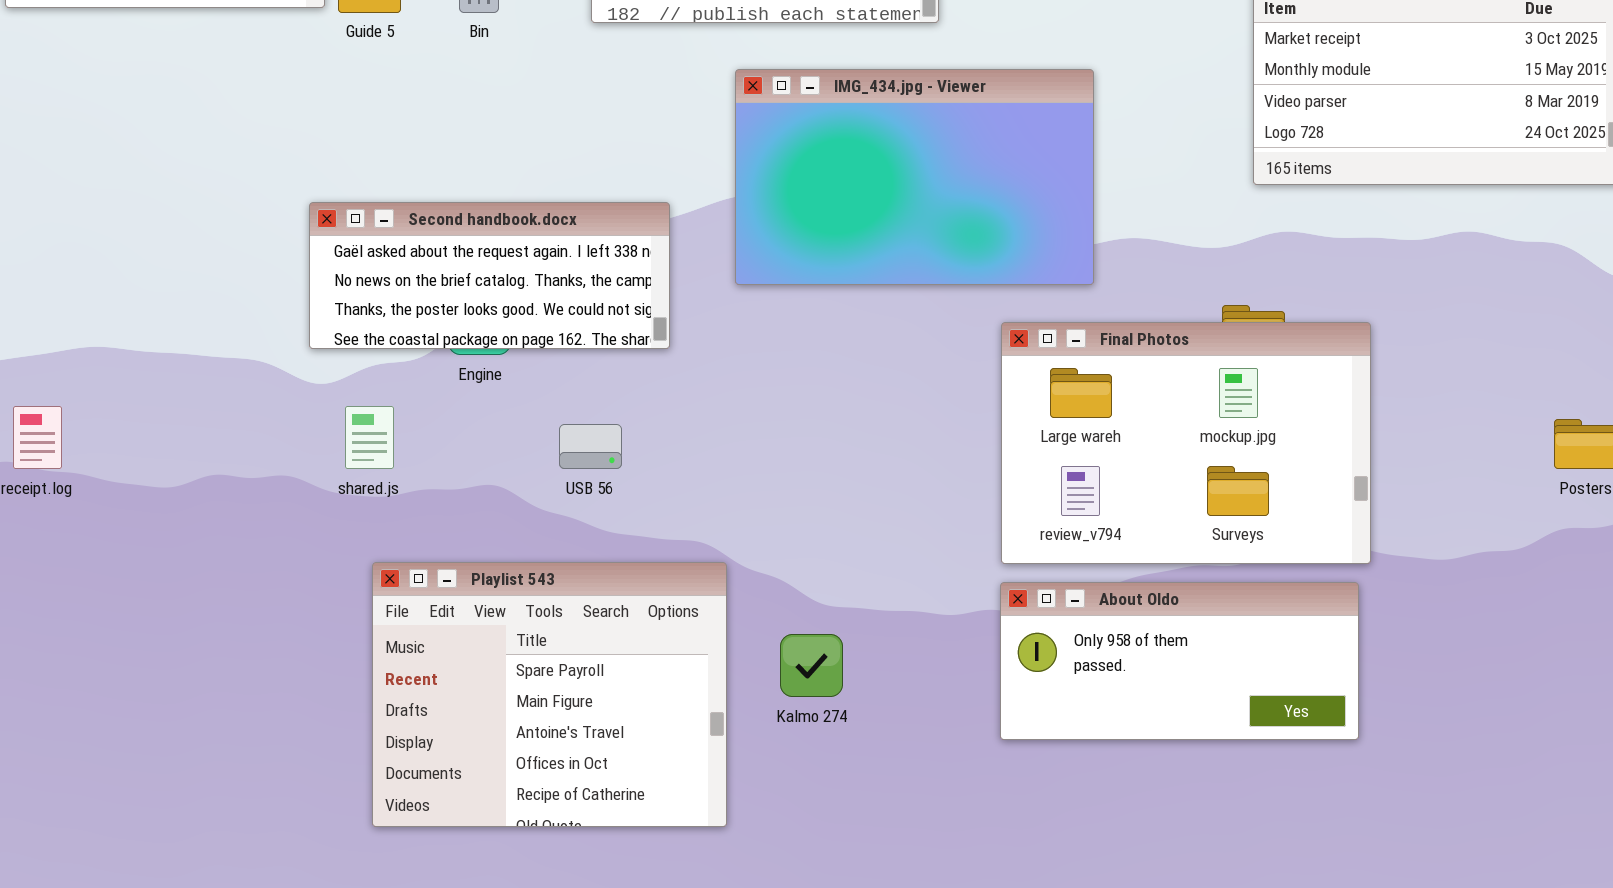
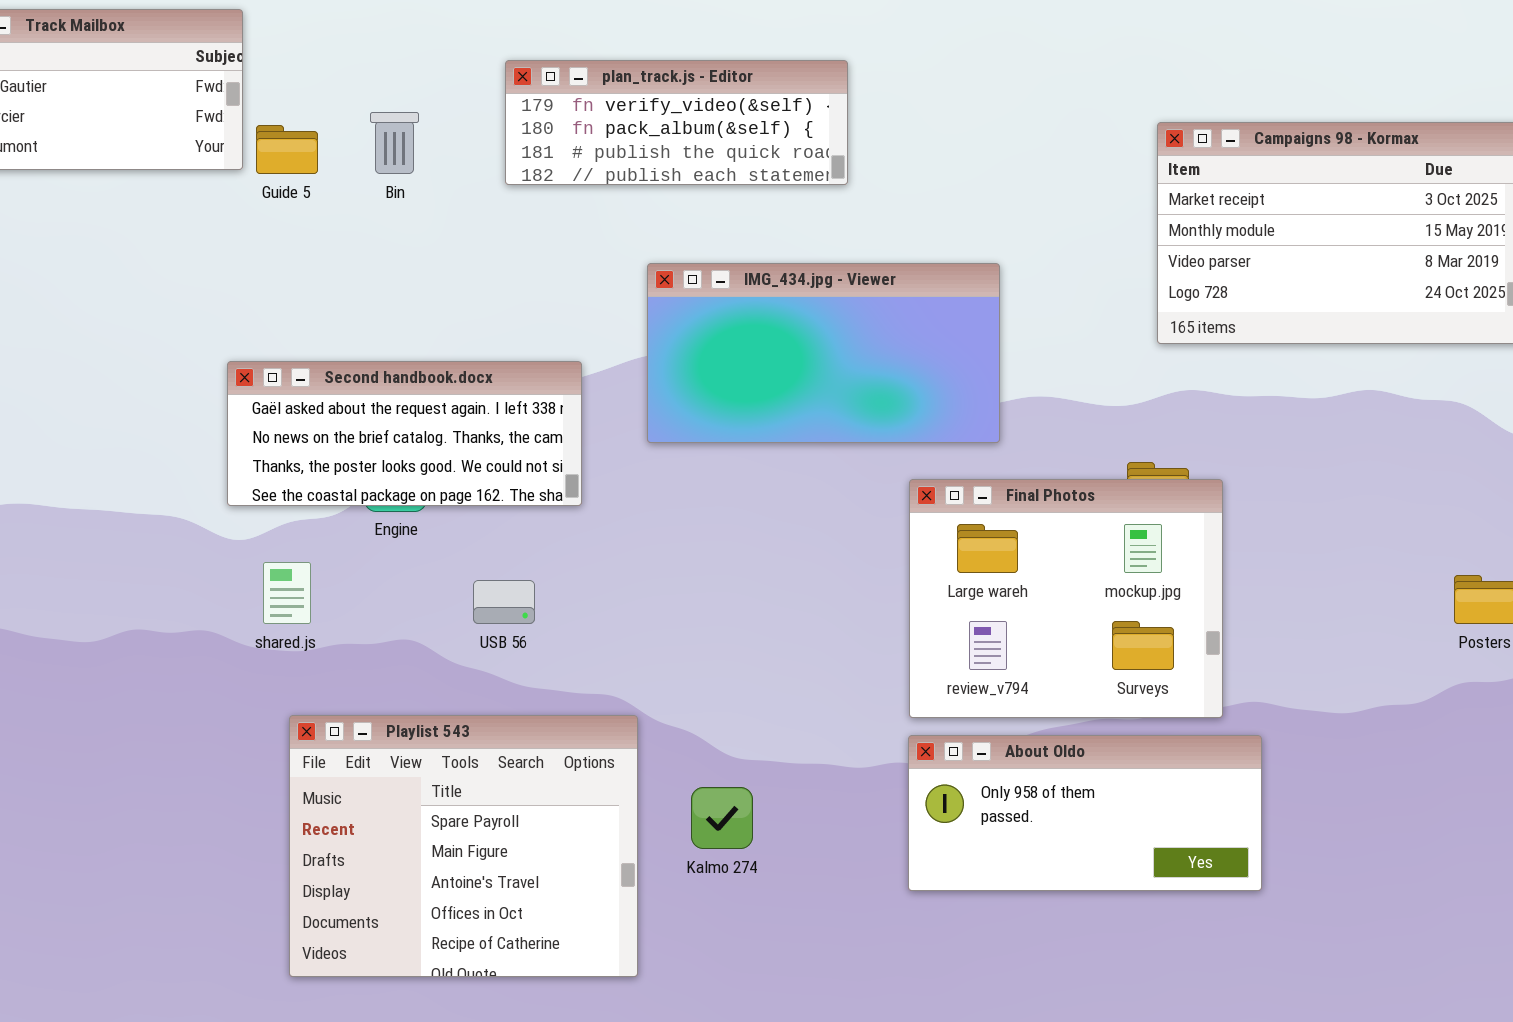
IMG_434.jpg - Viewer: [735,69,1094,285] -> [647,263,1000,443], resized
Final Photos: [1001,322,1371,564] -> [909,479,1223,718], resized

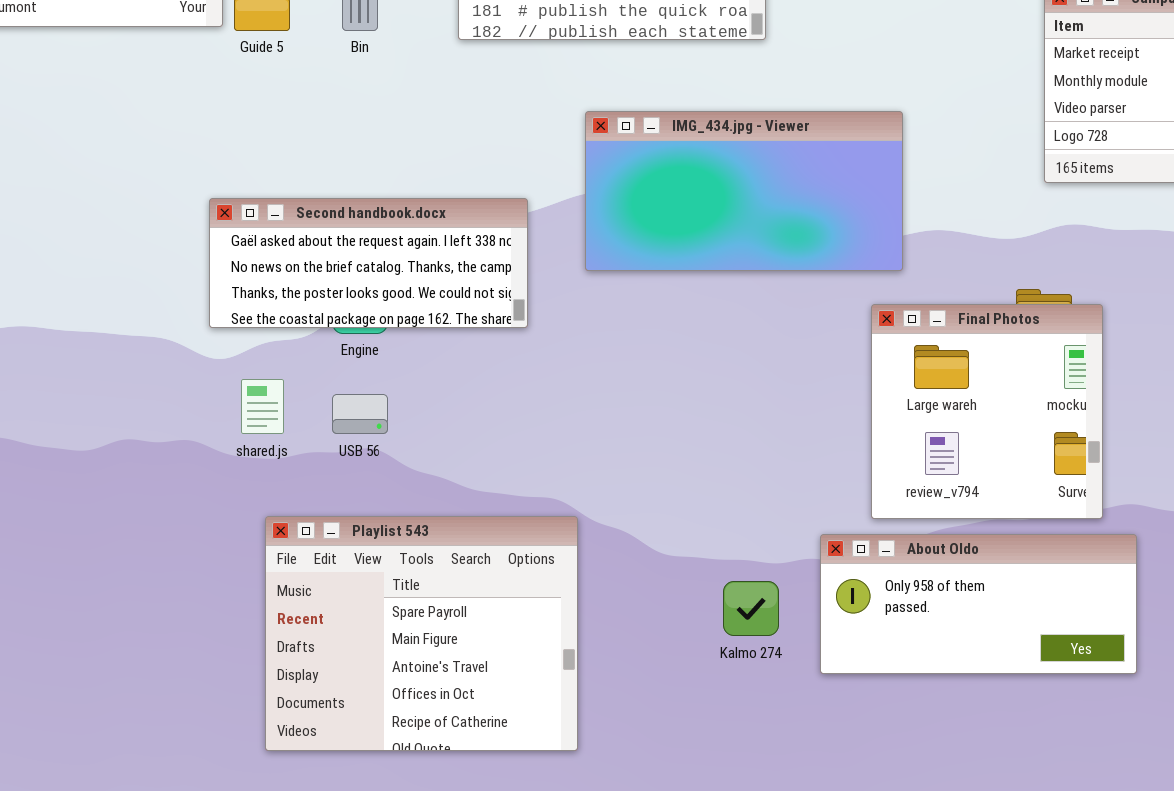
Final Photos: [909,479,1223,718] -> [871,304,1103,519], resized
USB 56: [473,580,535,624] -> [332,394,388,434], moved
Kalmo 274: [691,787,753,849] -> [723,581,779,636], moved

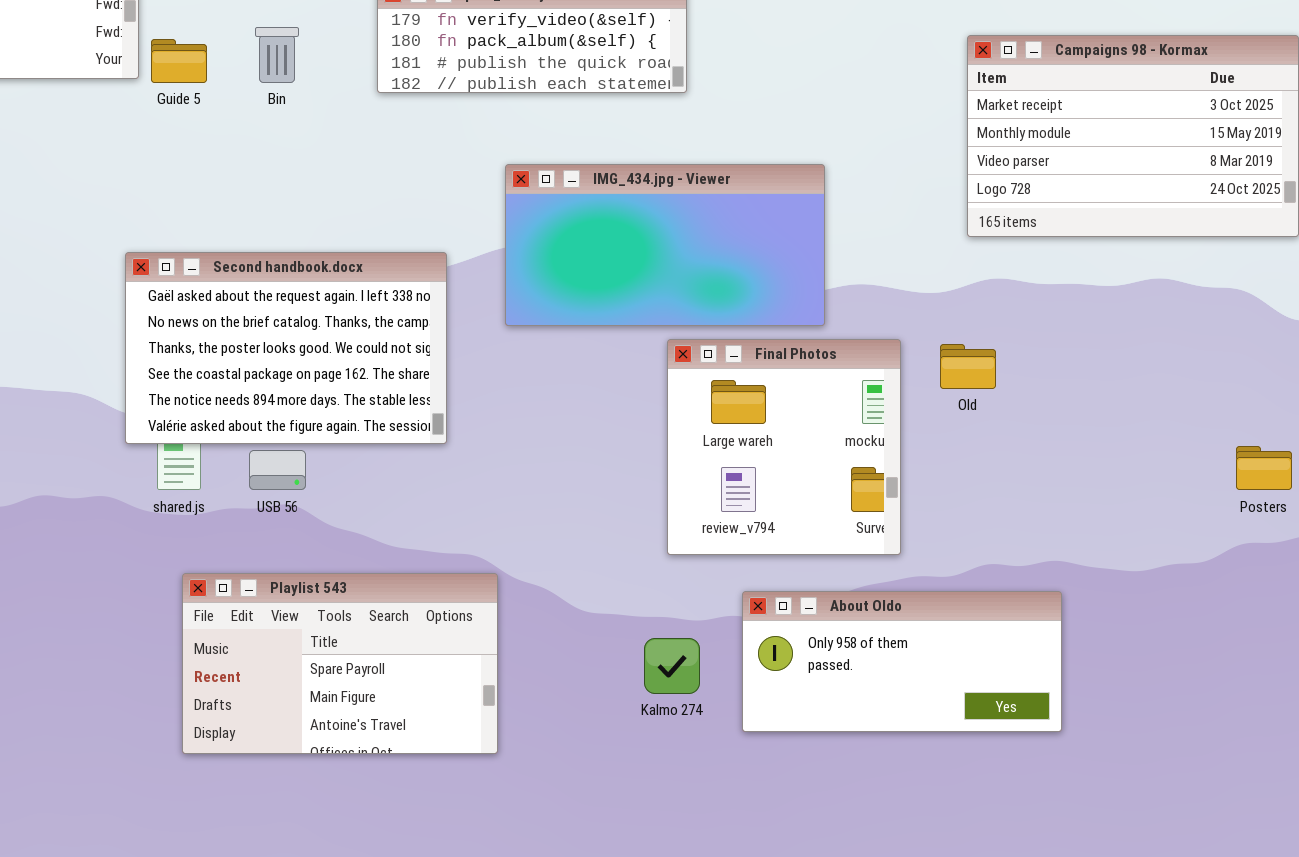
Second handbook.docx: [209,198,528,328] -> [125,252,447,444], resized
Final Photos: [871,304,1103,519] -> [667,339,901,555], moved
Playlist 543: [265,516,578,751] -> [182,573,498,754], resized

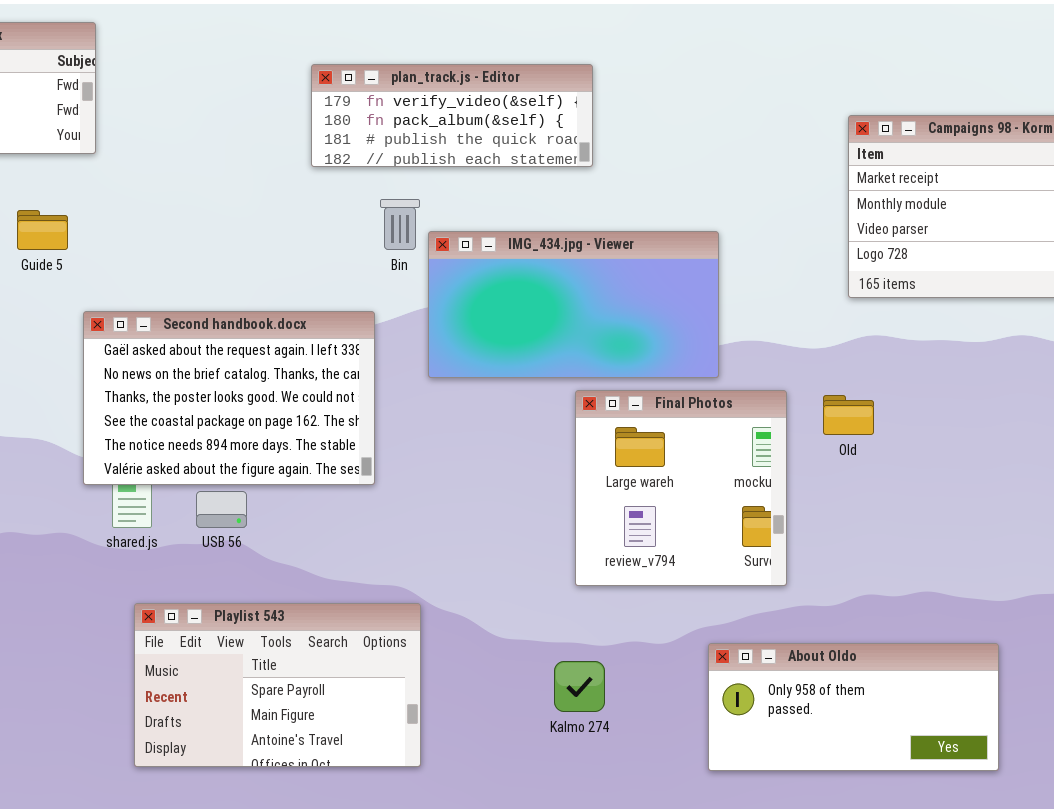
Bin: [255,27,299,83] -> [380,199,420,250], moved
Guide 5: [151,39,207,83] -> [17,210,68,250], moved
About Oldo: [742,591,1062,732] -> [708,643,999,771], moved

